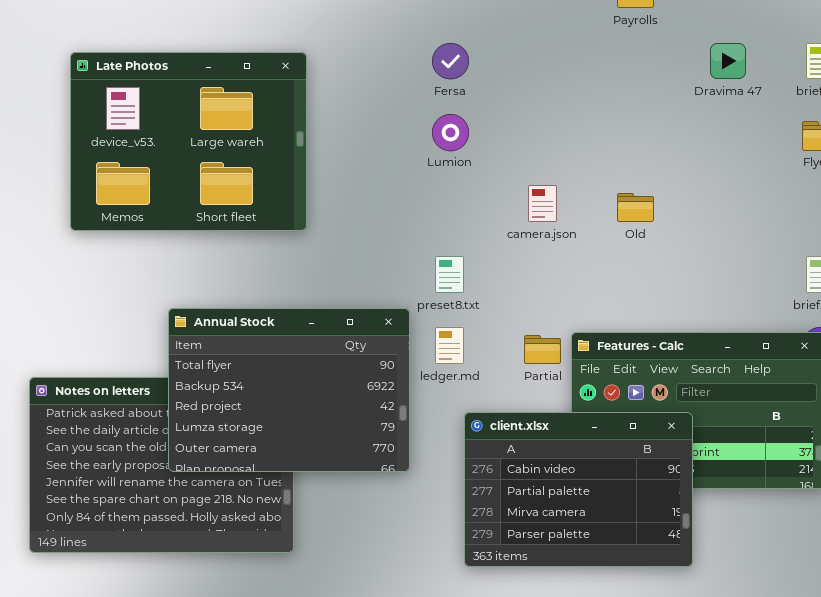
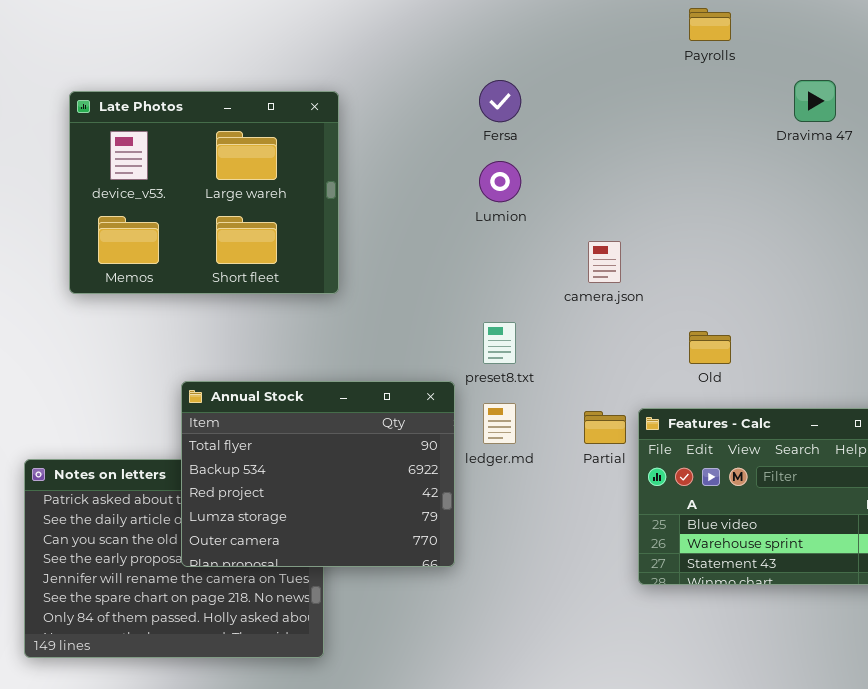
Old: [617,193,654,222] -> [689,331,731,364], moved
client.xlsx: [464,412,693,567] -> none, closed

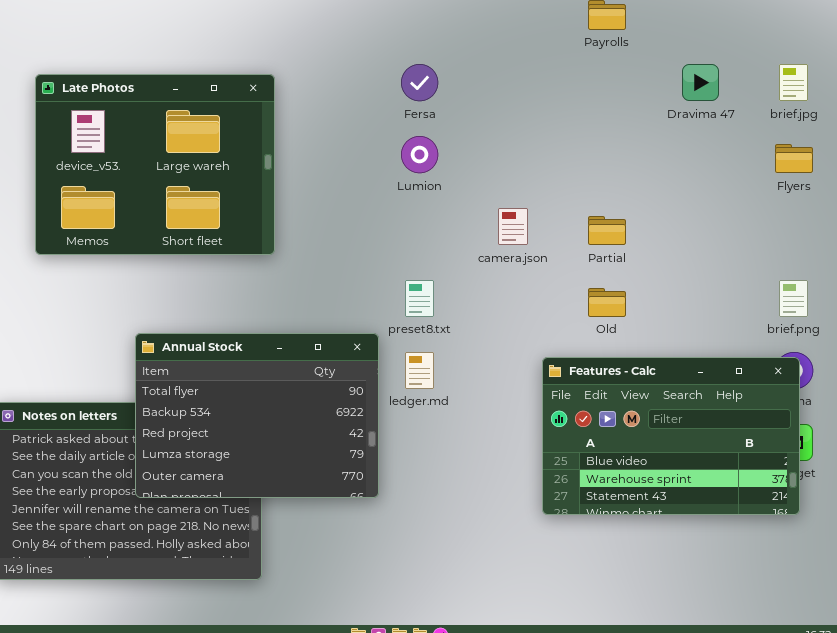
Partial: [584,411,626,444] -> [588,216,626,245], moved

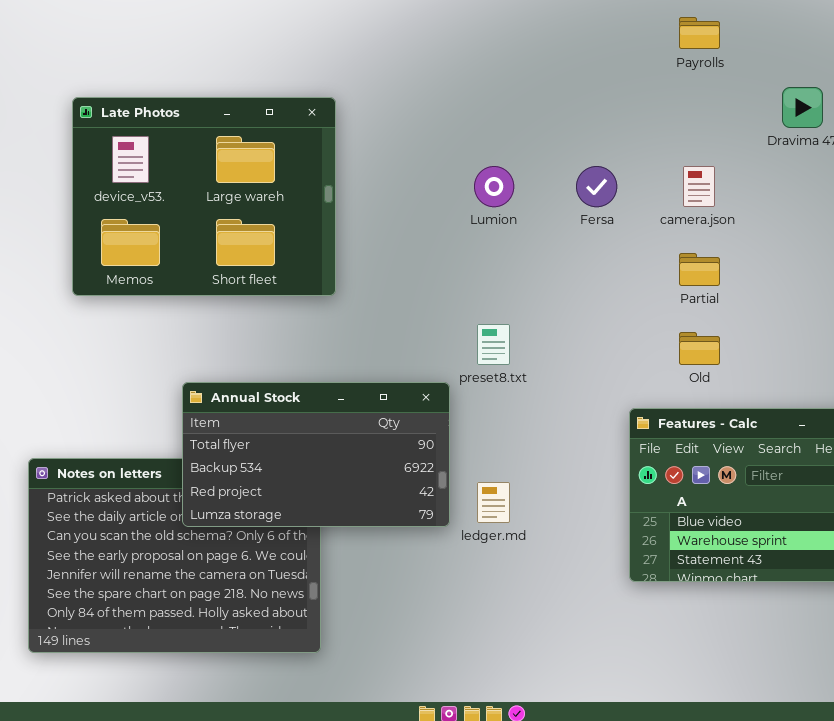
Fersa: [401,64,438,101] -> [576,166,617,207], moved
camera.json: [498,208,528,245] -> [683,166,715,207], moved
Annual Stock: [135,333,379,498] -> [182,382,450,527], resized
ledger.md: [405,352,434,389] -> [477,482,510,523], moved

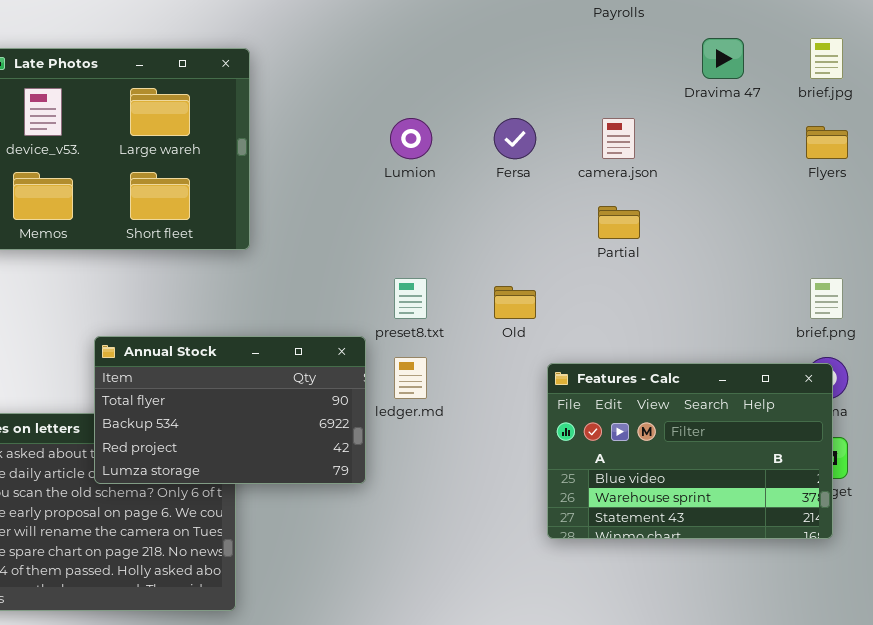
Old: [679,332,720,365] -> [494,286,536,319], moved
ledger.md: [477,482,510,523] -> [394,357,427,399], moved

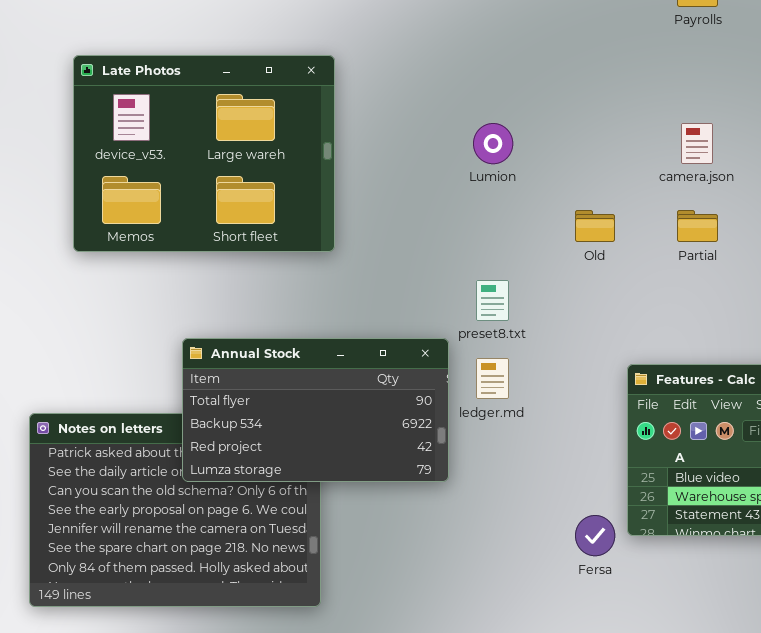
Fersa: [494,118,536,159] -> [575,515,615,556], moved
Old: [494,286,536,319] -> [575,210,615,242], moved

